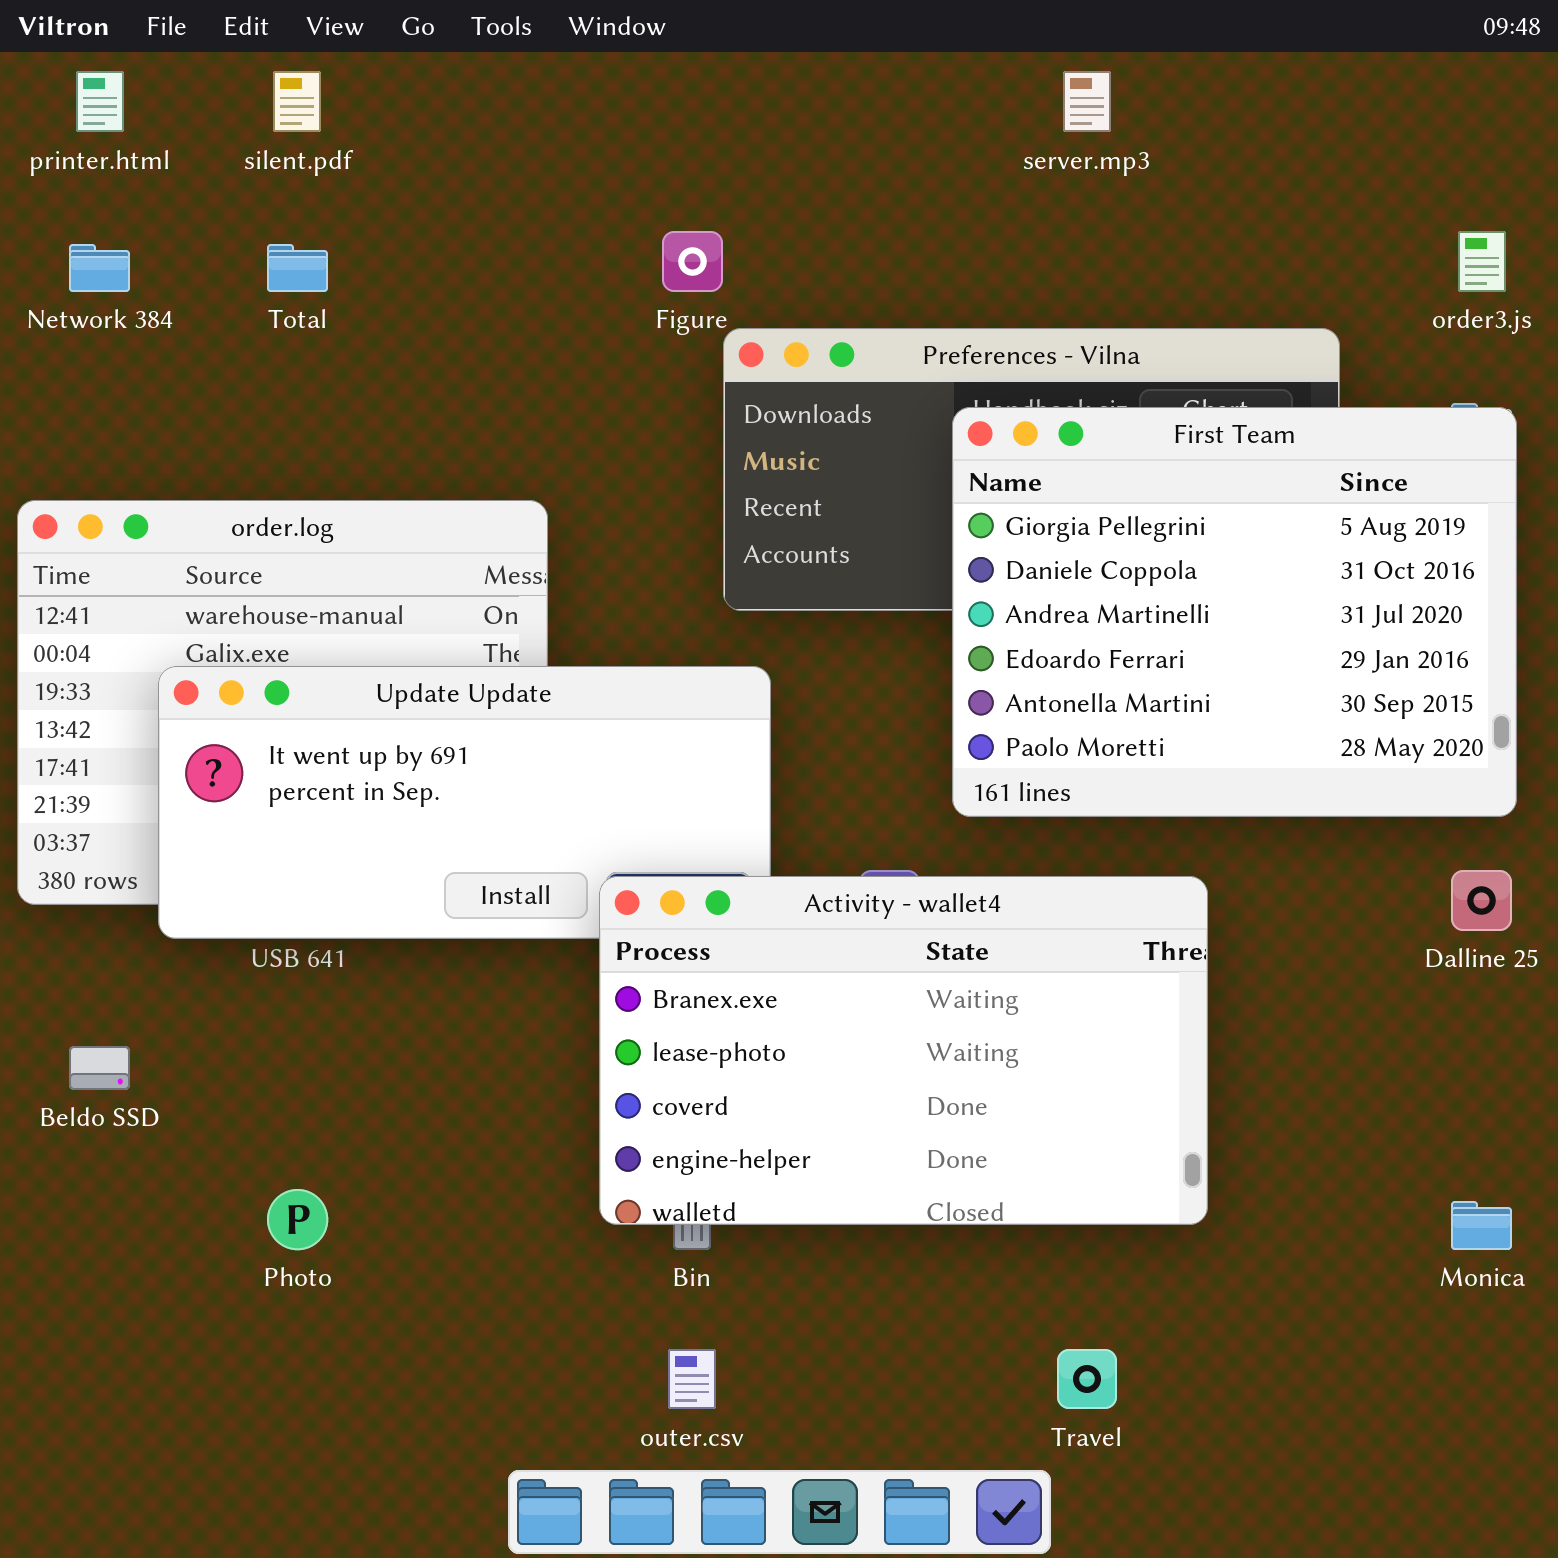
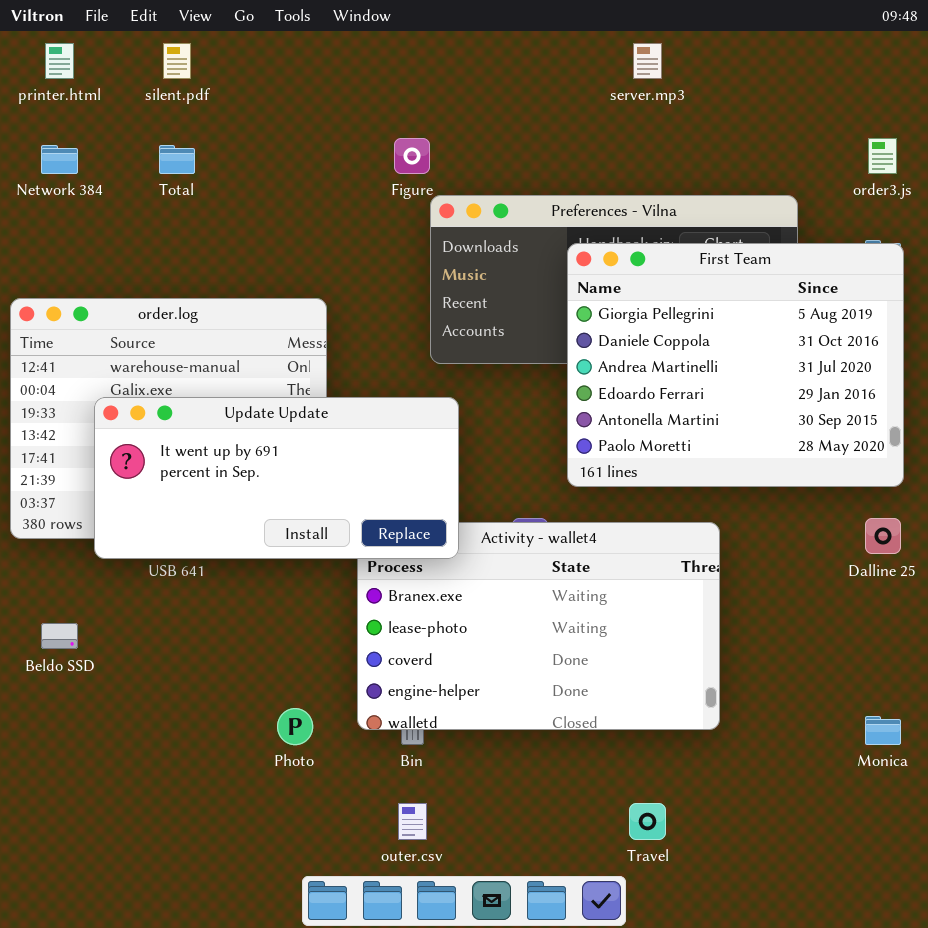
Update Update: [158,666,771,939] -> [94,397,459,559], raised
Photo: [267,1189,328,1250] -> [277,708,313,745], moved

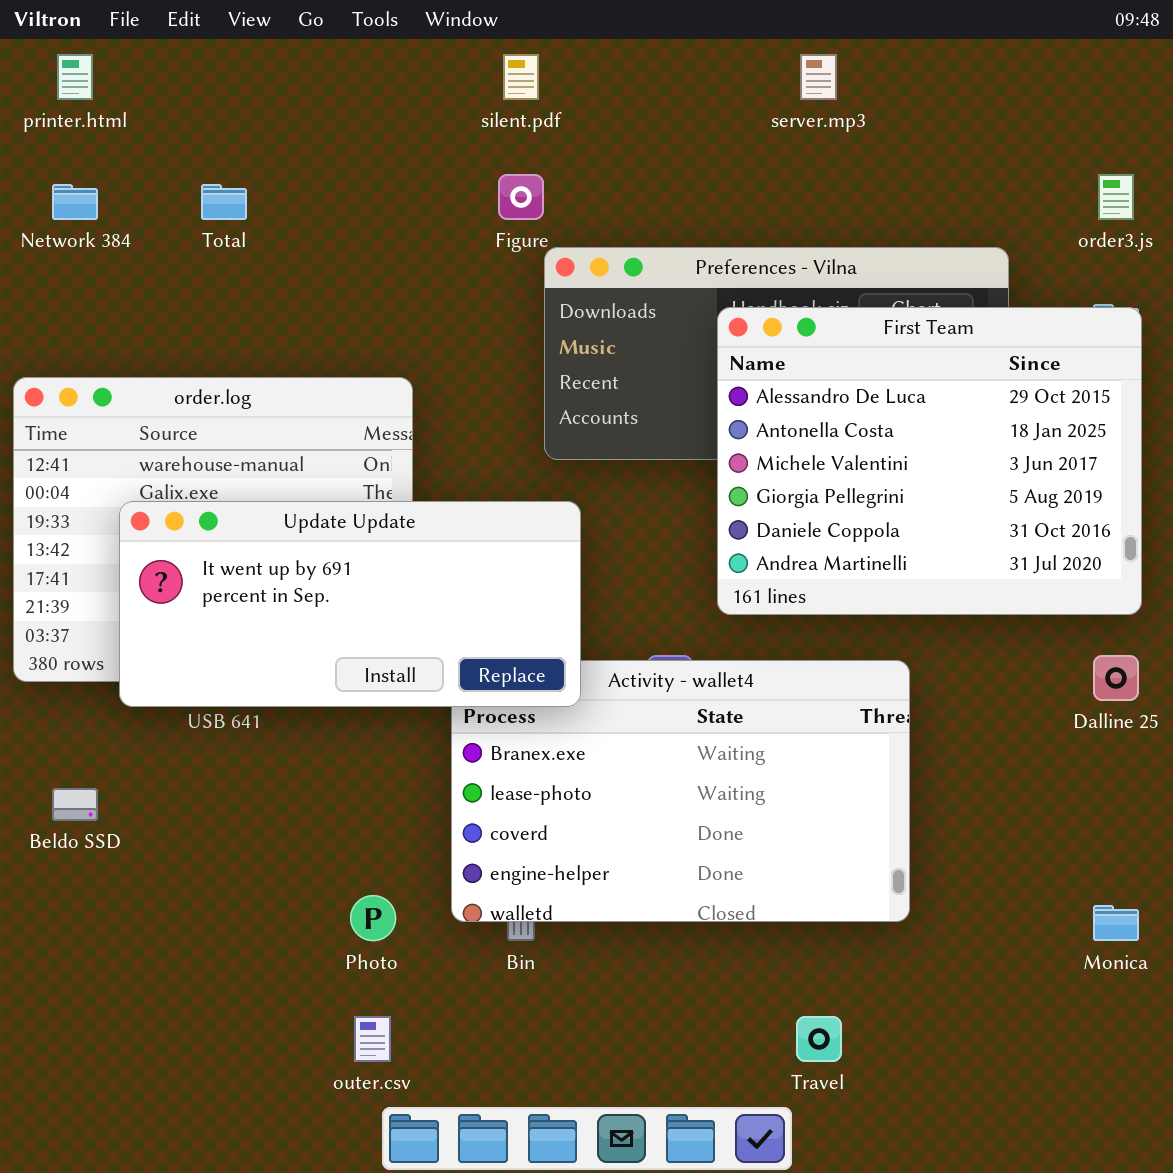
silent.pdf: [163,43,191,79] -> [503,54,539,100], moved
First Team: [567,243,904,487] -> [717,307,1142,615], scrolled up 3 rows
outer.csv: [398,803,427,840] -> [354,1016,391,1062], moved

